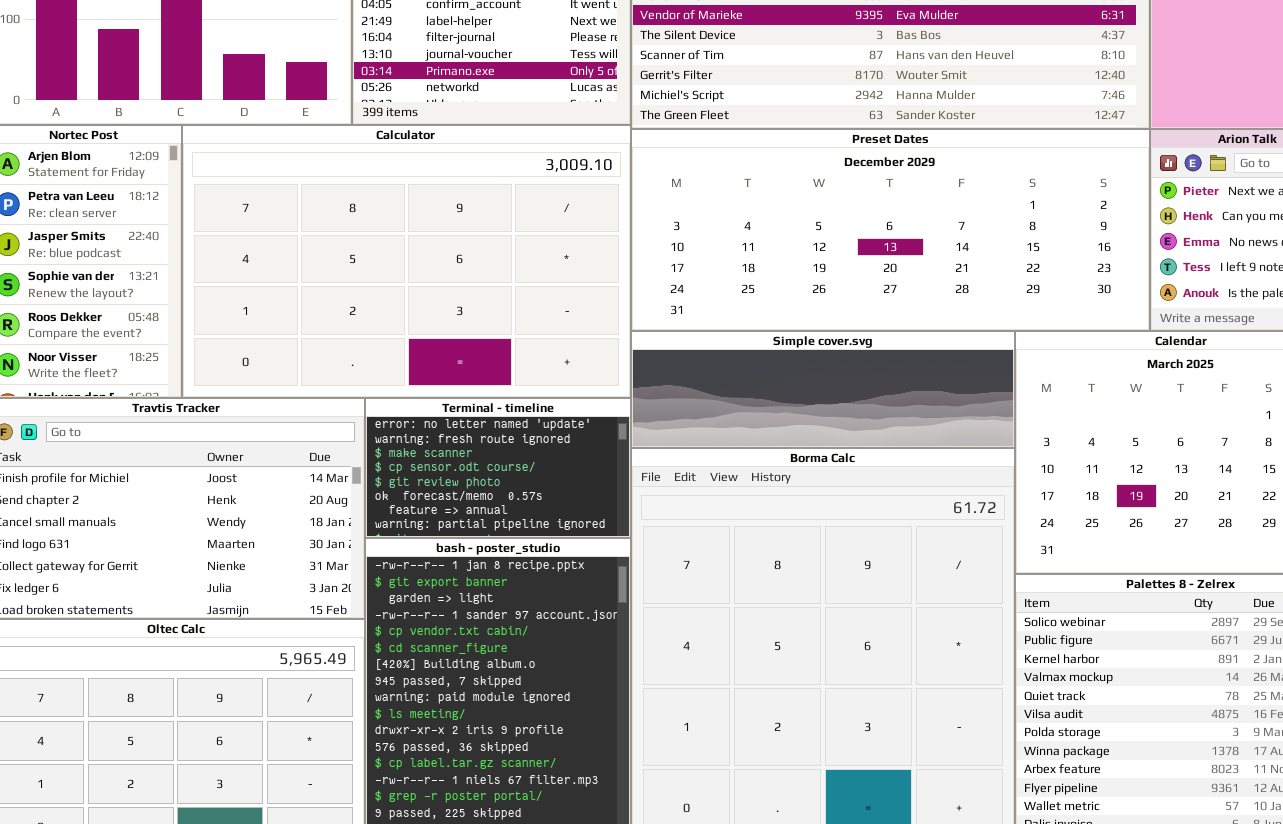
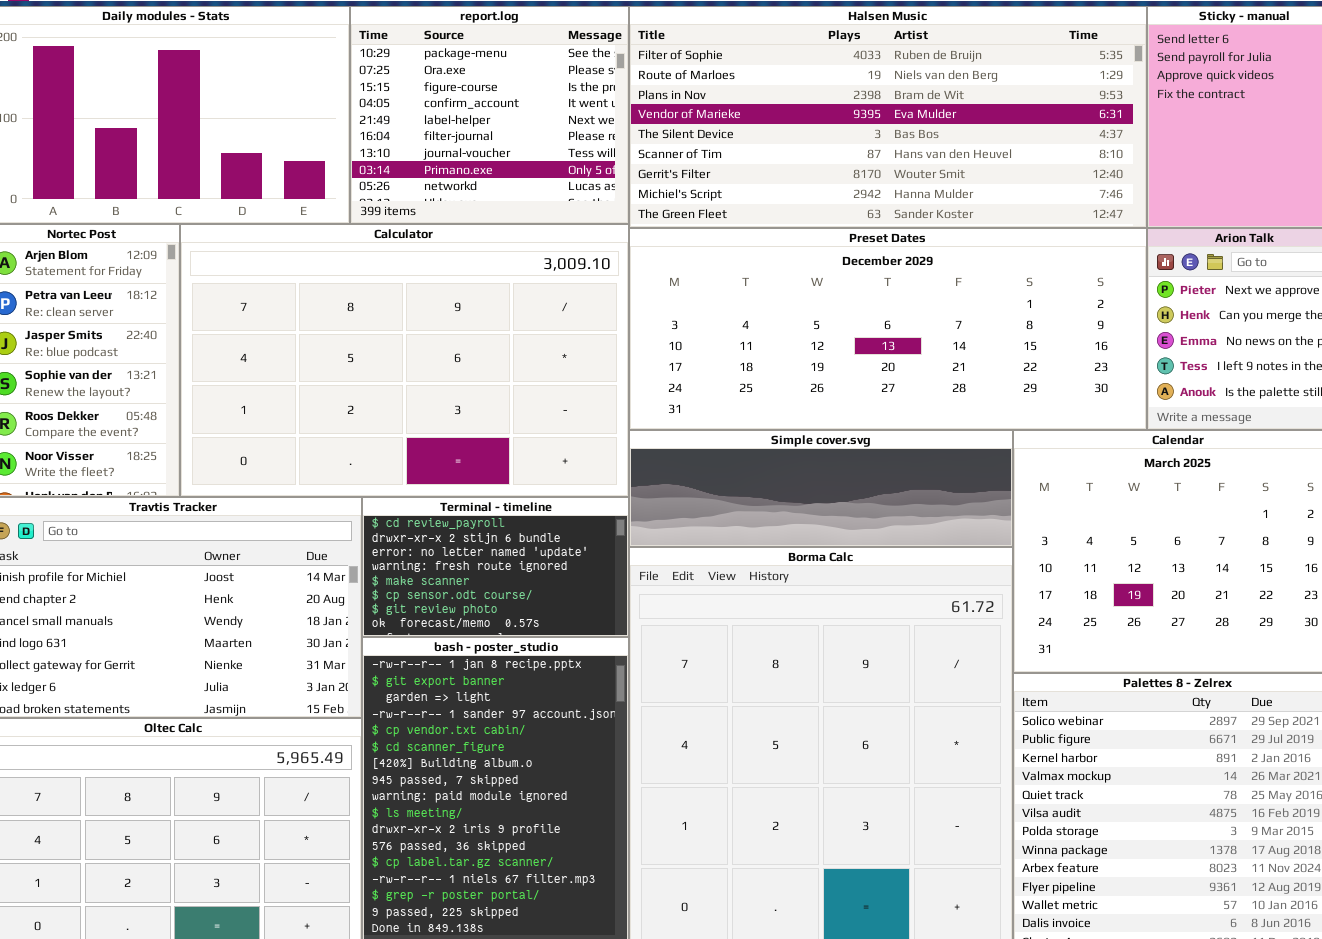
Terminal - timeline: [365,398,631,538] -> [362,497,629,637], scrolled up 2 rows

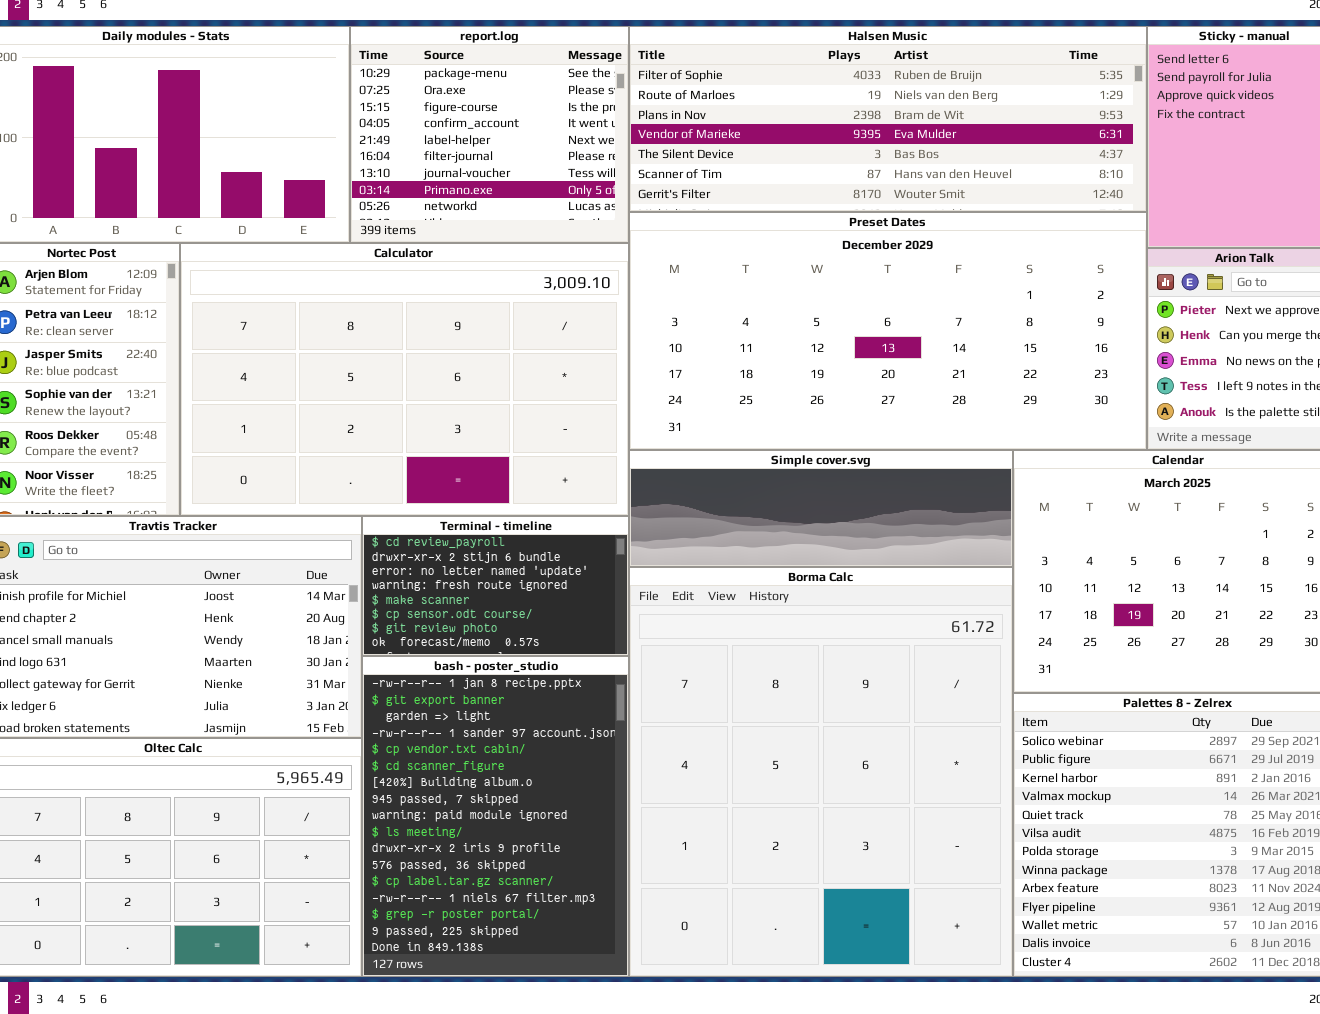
Halsen Music: [629,6,1147,228] -> [629,26,1147,212], resized
Preset Dates: [629,228,1147,430] -> [629,212,1147,450], resized

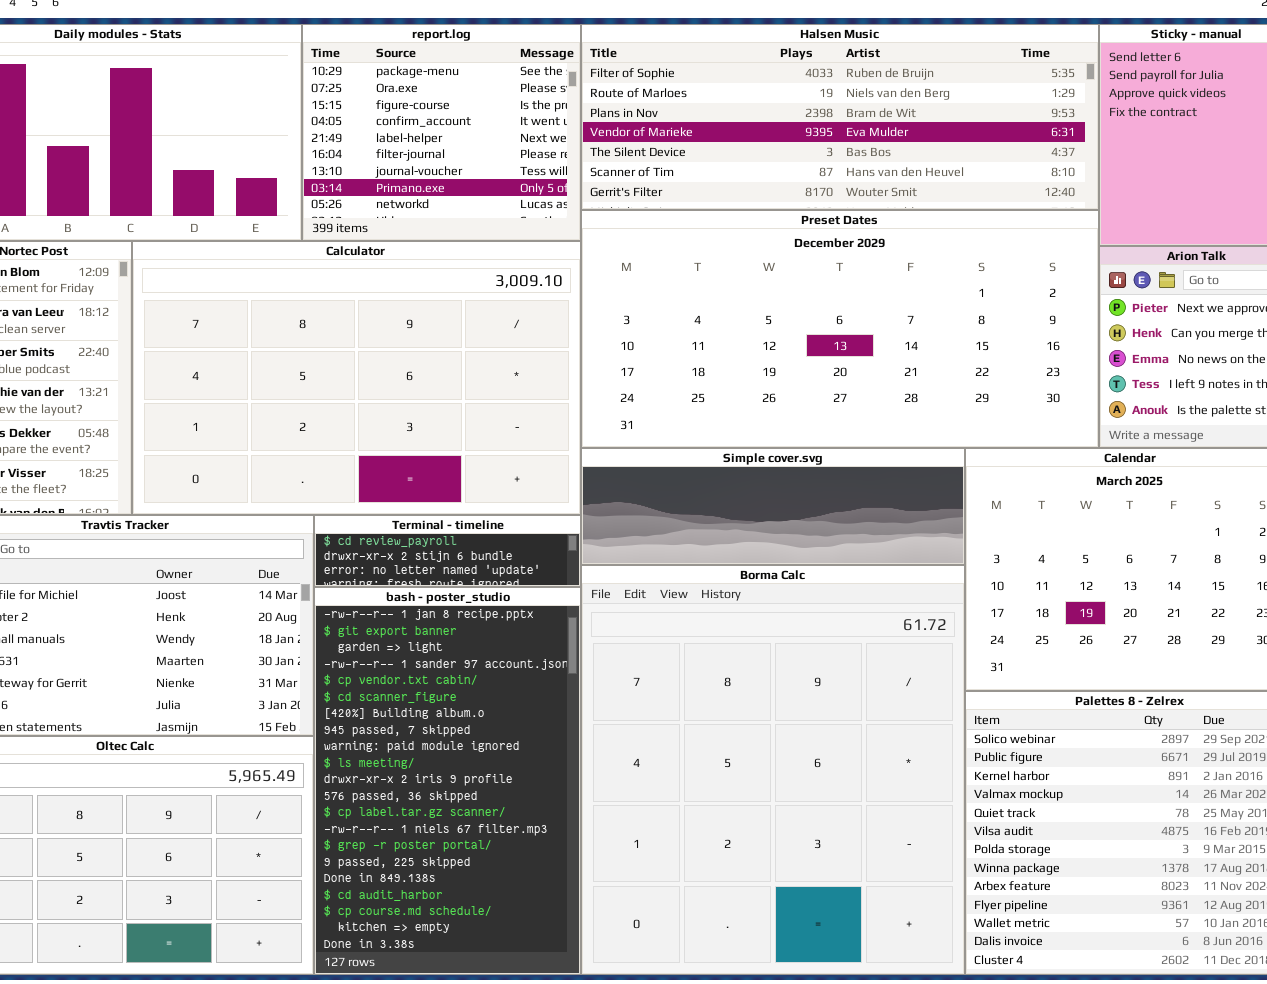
Terminal - timeline: [362,516,629,656] -> [314,515,581,587], resized
bash - poster_studio: [362,656,629,977] -> [314,587,581,975], resized

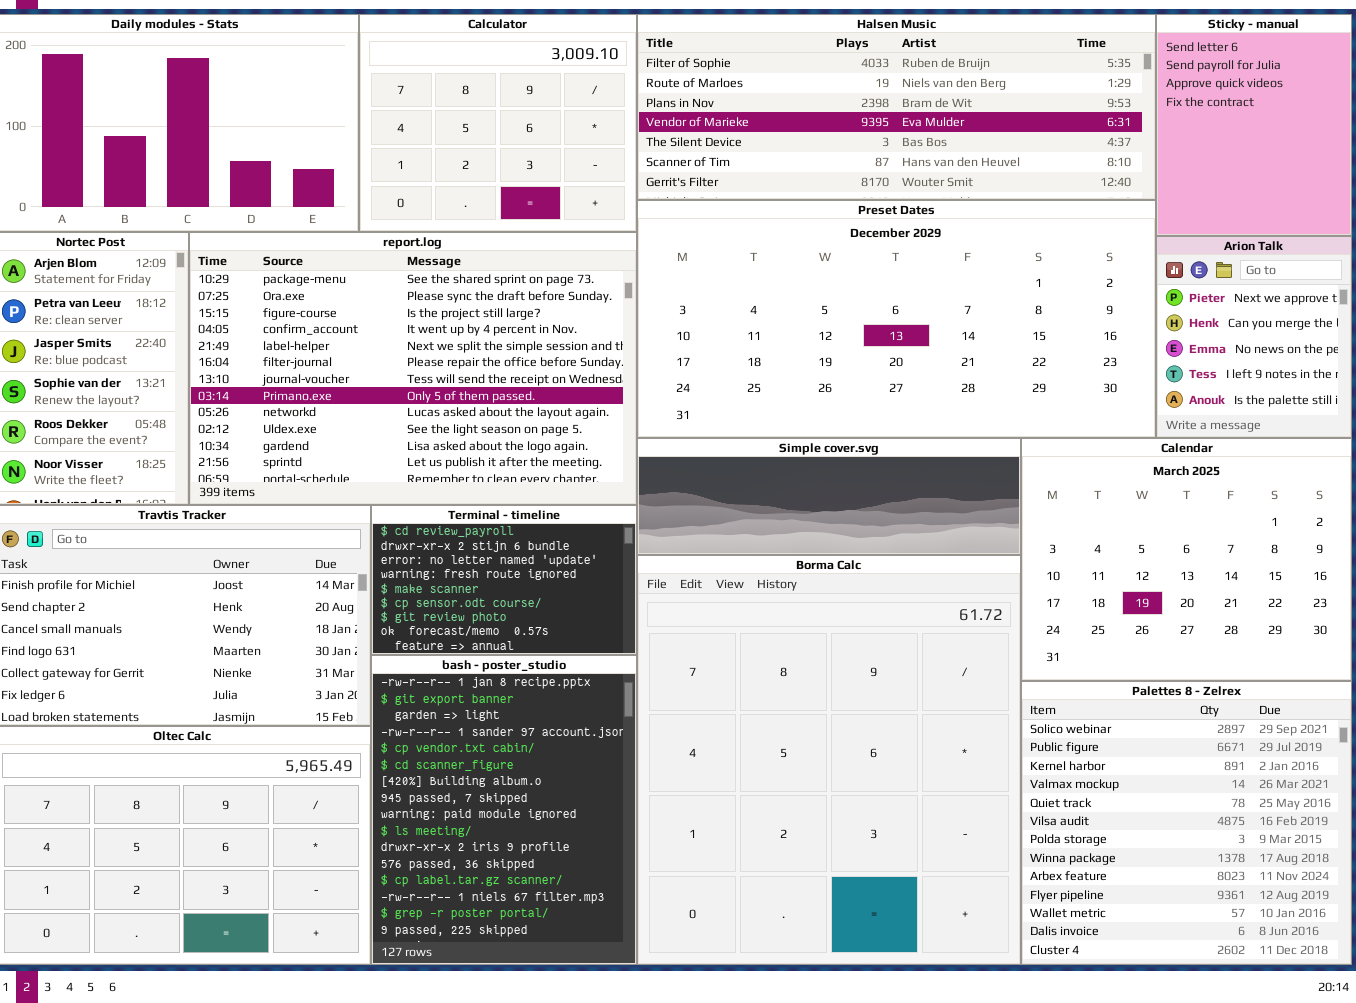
report.log: [302,24,581,241] -> [189,232,637,505], moved, resized
Calculator: [132,241,581,515] -> [359,14,637,232], moved, resized
Terminal - timeline: [314,515,581,587] -> [371,505,637,655], resized
bash - poster_studio: [314,587,581,975] -> [371,655,637,965], resized

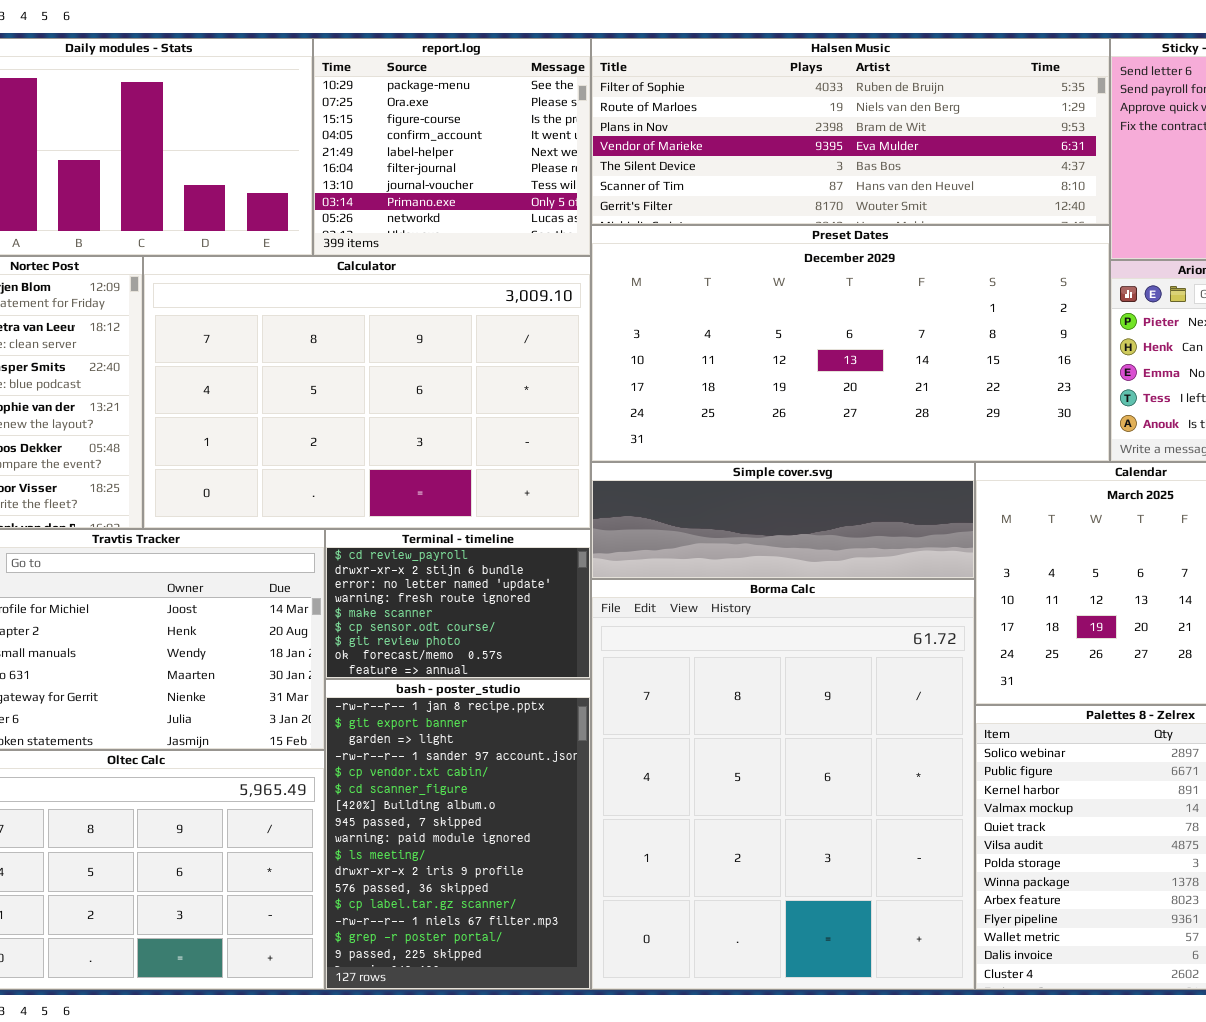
Calculator: [359,14,637,232] -> [143,256,591,529], moved, resized
report.log: [189,232,637,505] -> [313,38,591,256], moved, resized

